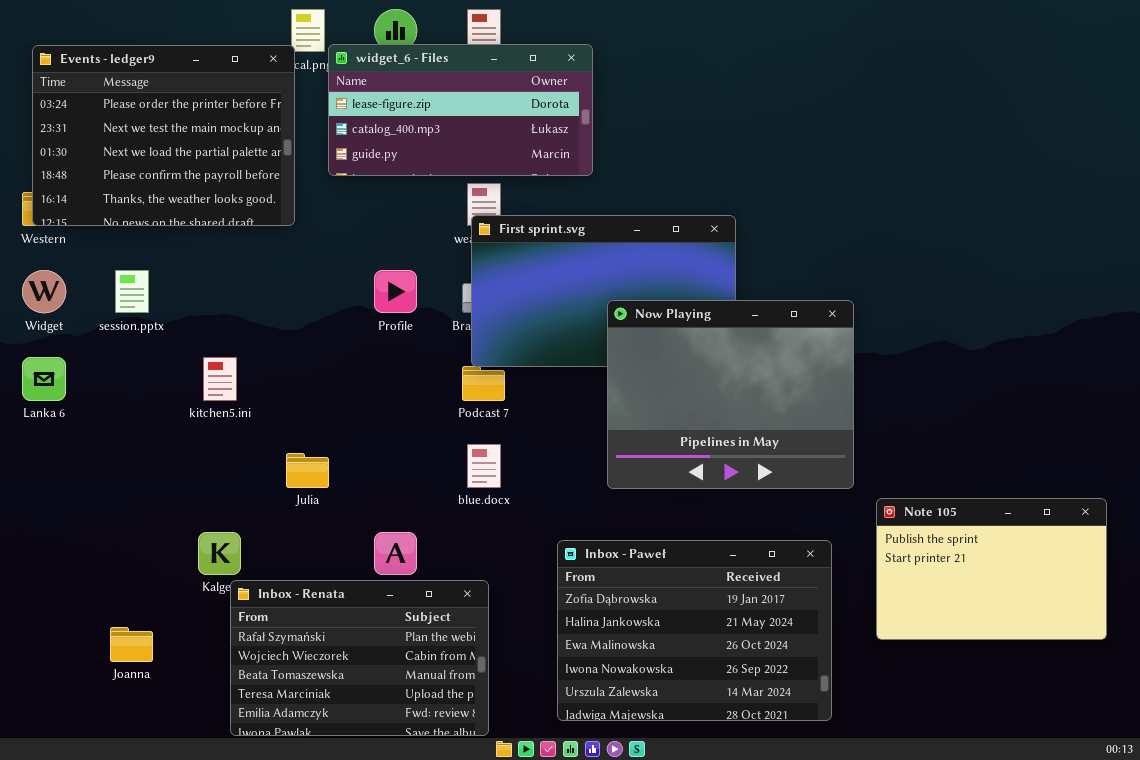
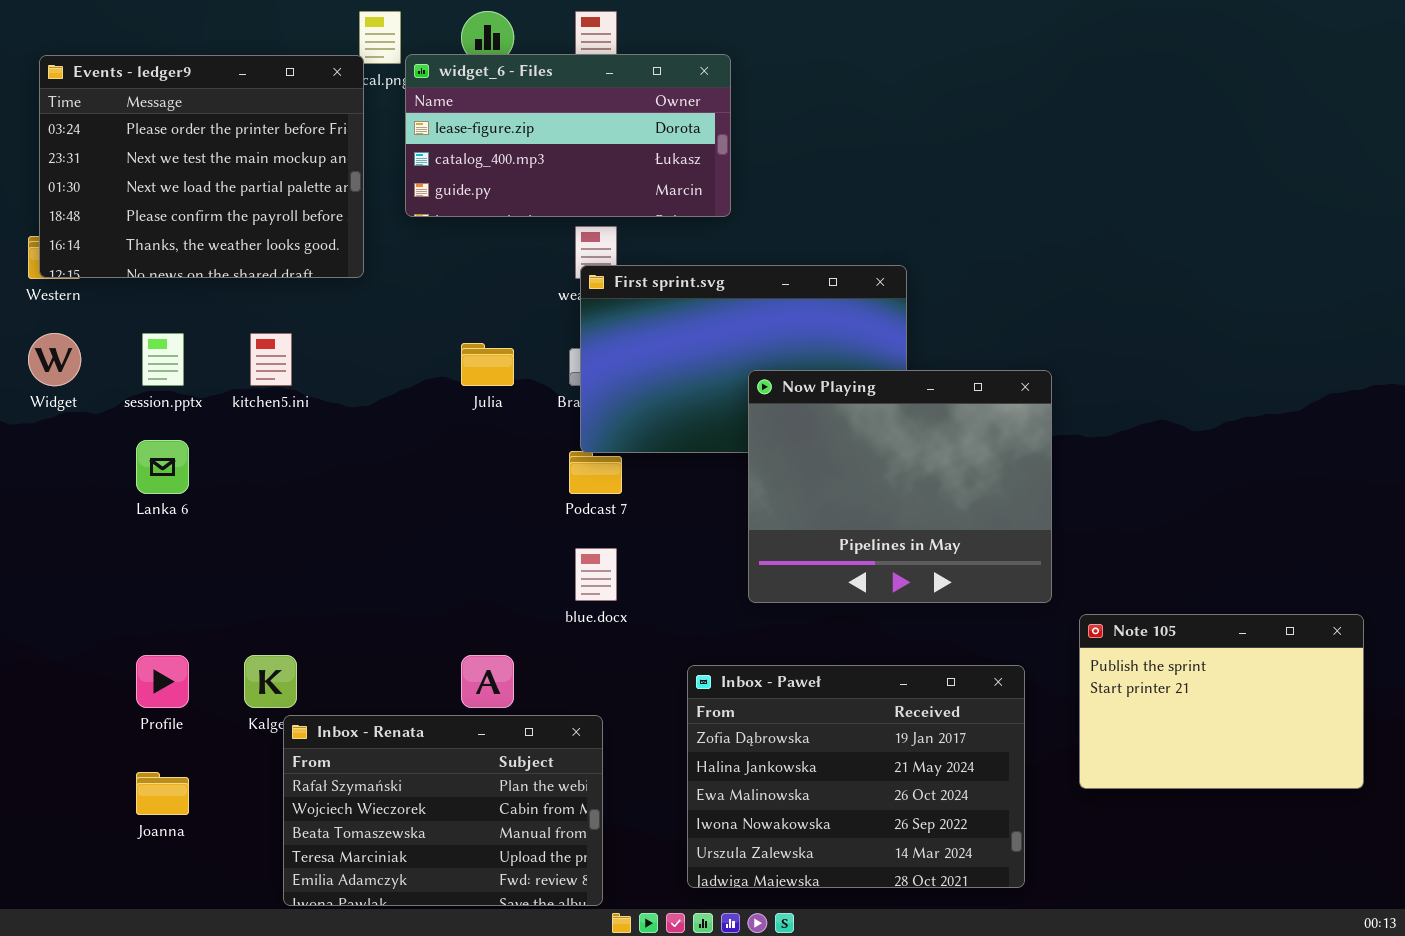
Profile: [374,270,417,313] -> [136,655,189,708], moved
Lanka 6: [22,357,66,401] -> [136,440,189,494], moved
kitchen5.ini: [203,357,237,401] -> [250,333,292,386], moved
Julia: [286,453,329,488] -> [461,343,514,386], moved

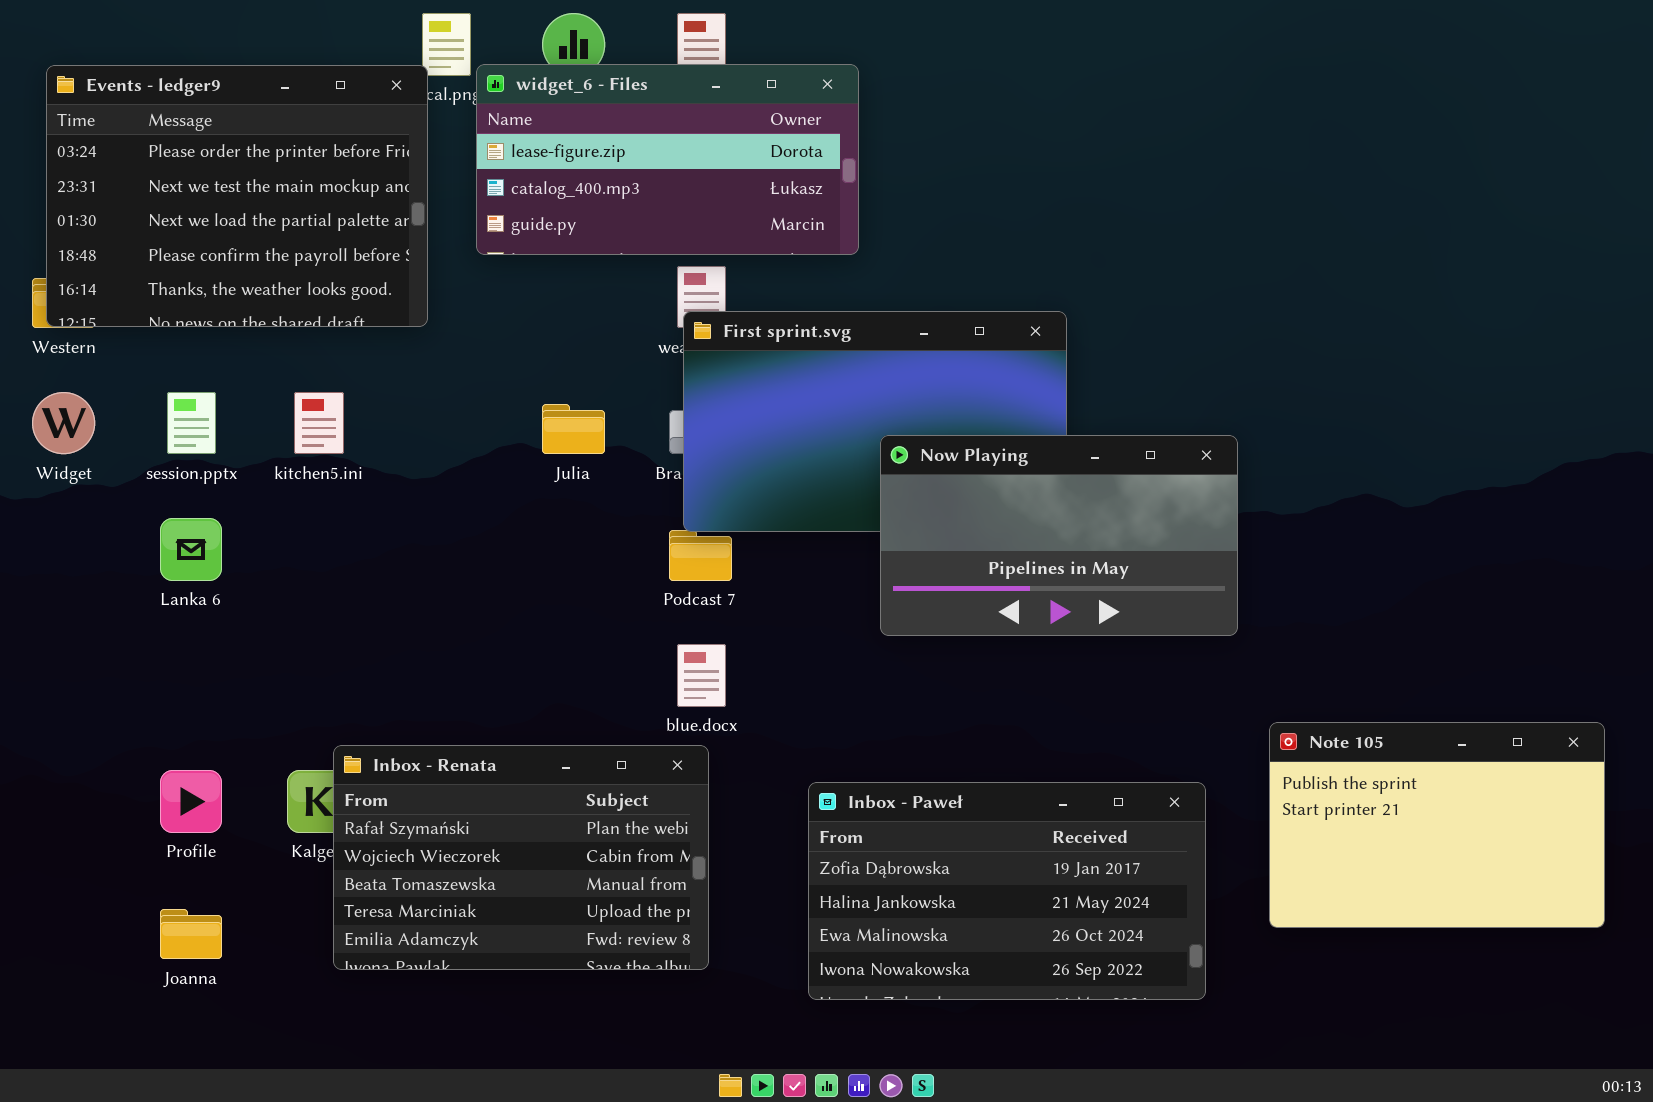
Now Playing: [748,370,1052,603] -> [880,435,1238,636], resized
Inbox - Paweł: [687,665,1025,888] -> [808,782,1206,1000], resized
Inbox - Renata: [283,715,603,906] -> [333,745,709,970], moved

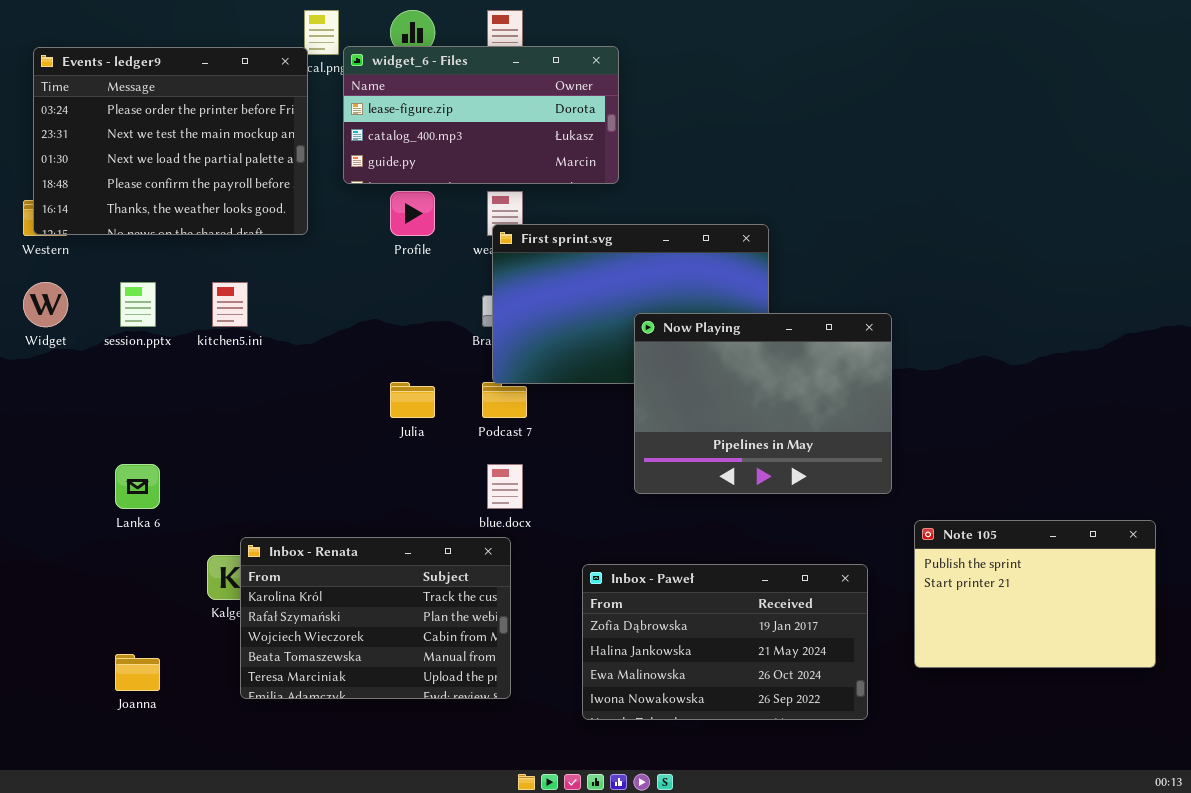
Julia: [542,404,605,454] -> [390,382,435,418], moved
Now Playing: [880,435,1238,636] -> [634,313,892,494], resized
Lanka 6: [160,518,222,581] -> [115,464,160,509], moved
Inbox - Renata: [333,745,709,970] -> [240,537,511,699], scrolled up 1 row
Profile: [160,770,222,833] -> [390,191,435,236], moved

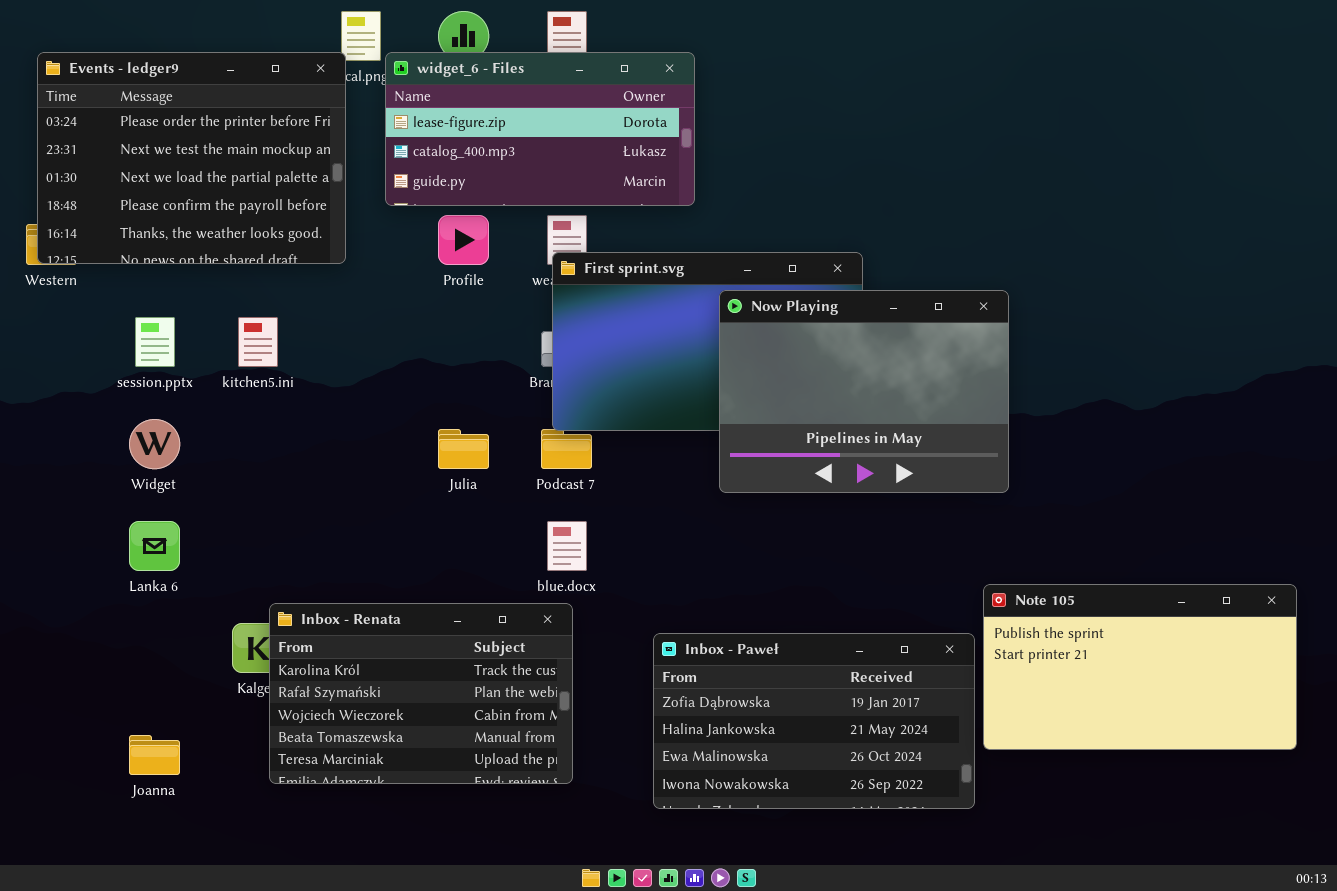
Widget: [23,282,68,327] -> [129,419,180,469], moved
Now Playing: [634,313,892,494] -> [719,290,1009,493], moved
Note 105: [914,520,1156,668] -> [983,584,1297,750], resized

